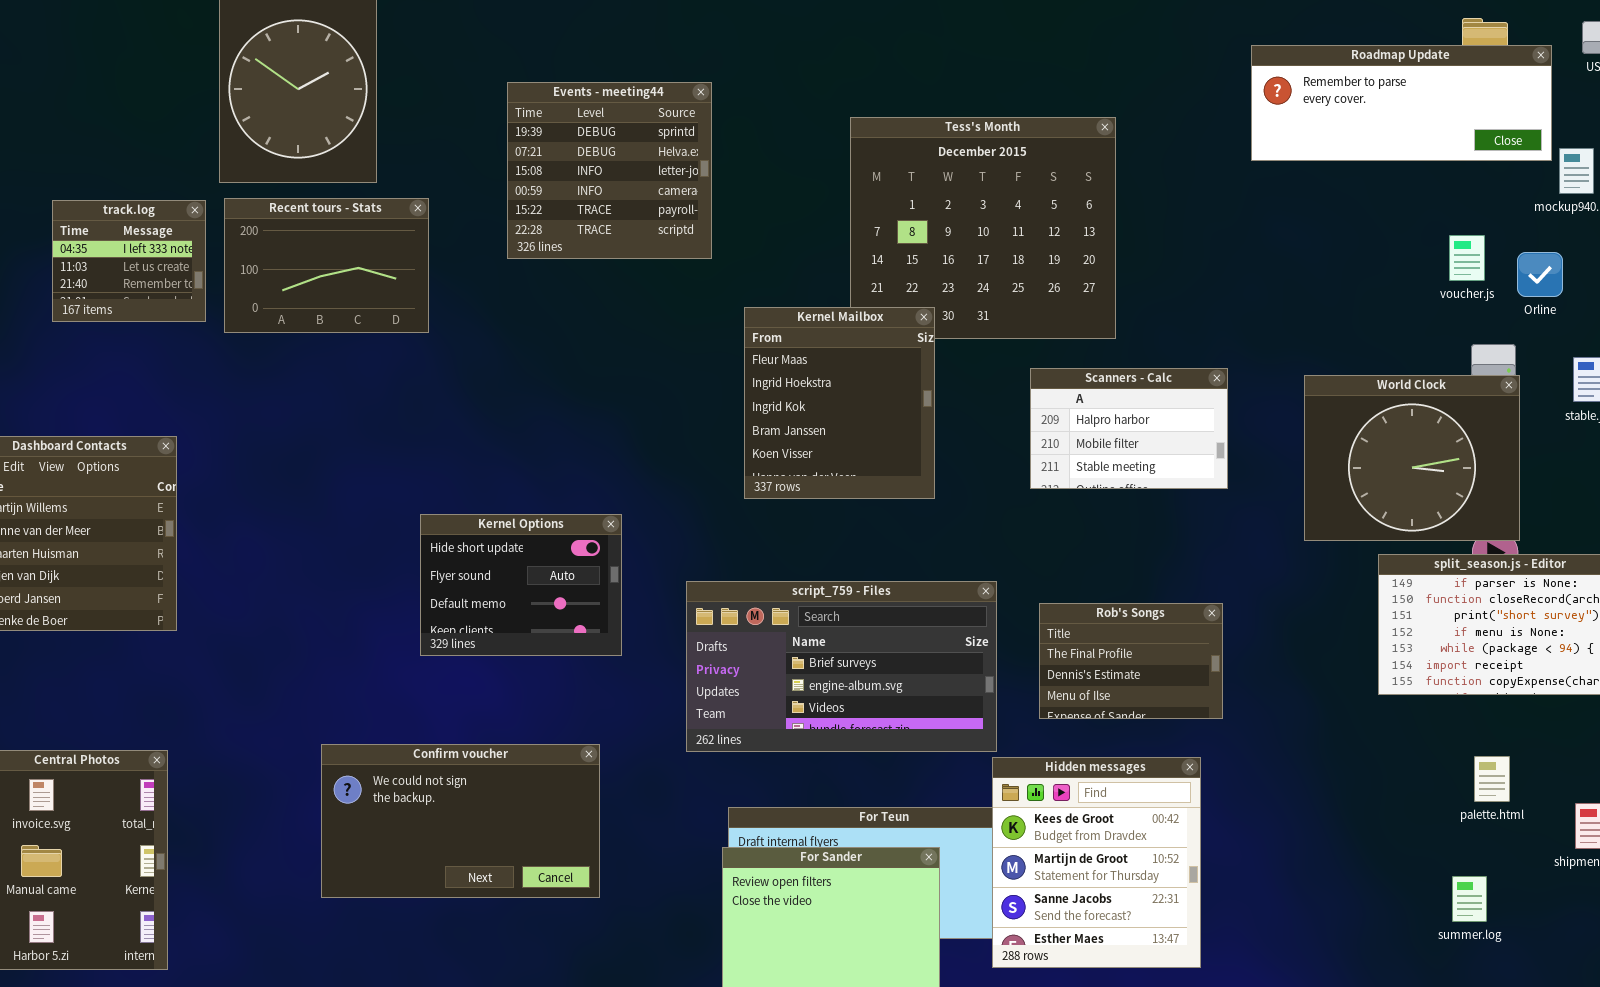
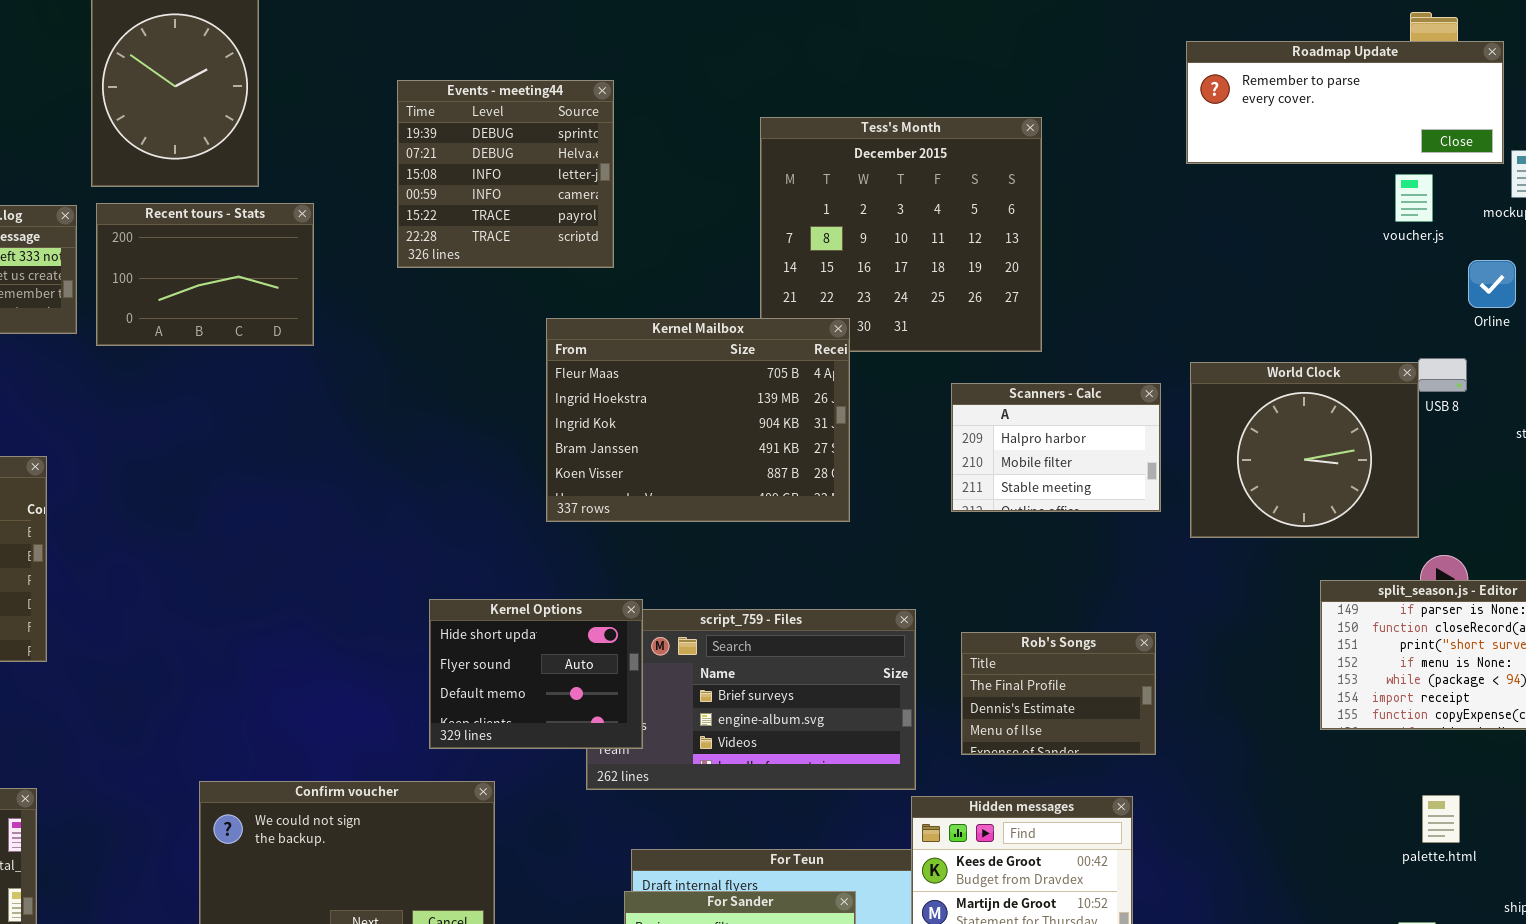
voucher.js: [1449,235,1485,281] -> [1395,174,1433,222], moved
Kernel Mailbox: [744,307,935,499] -> [546,318,850,522], resized
World Clock: [1304,375,1520,541] -> [1190,362,1419,538], moved
Kernel Options: [420,514,622,656] -> [429,599,643,749], moved

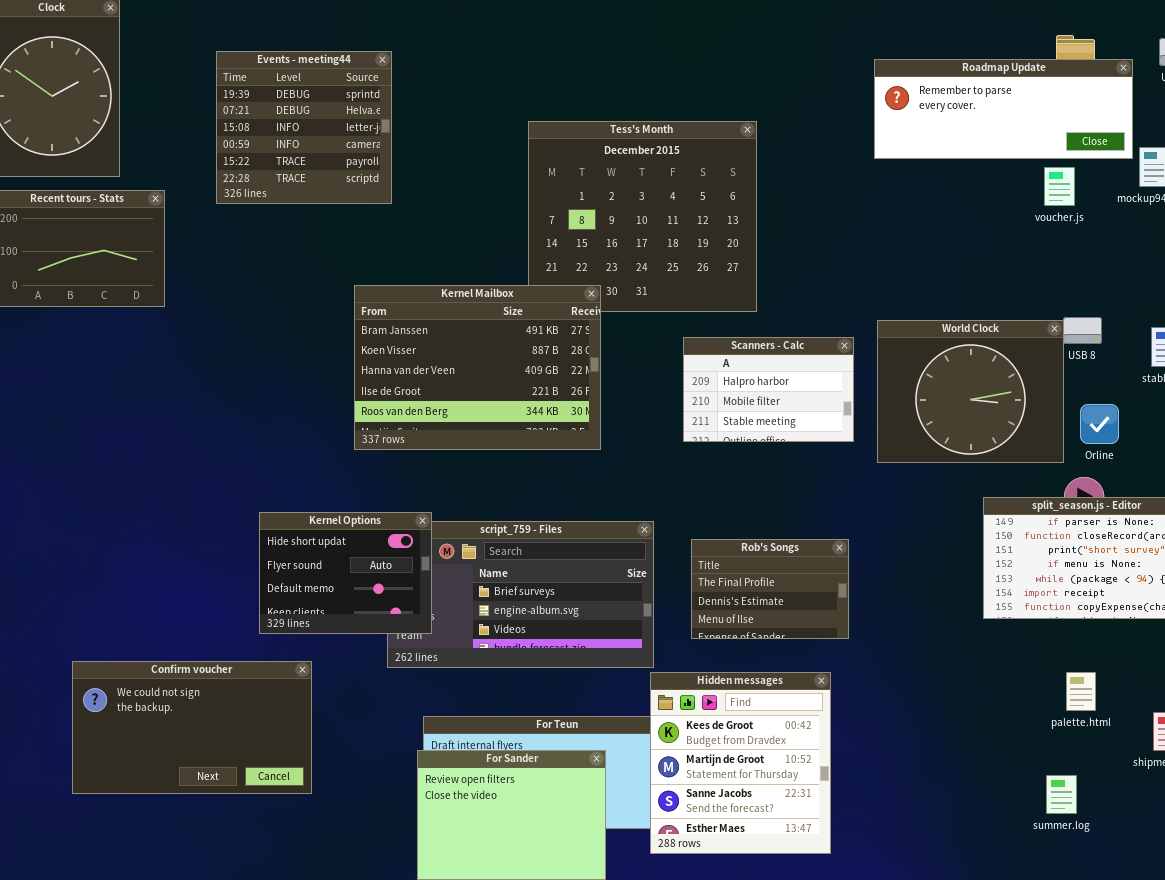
Events - meeting44: [397,80,614,268] -> [216,51,392,204], moved
Orline: [1468,260,1516,308] -> [1080,404,1119,444], moved
Kernel Mailbox: [546,318,850,522] -> [354,285,601,450], scrolled down 3 rows

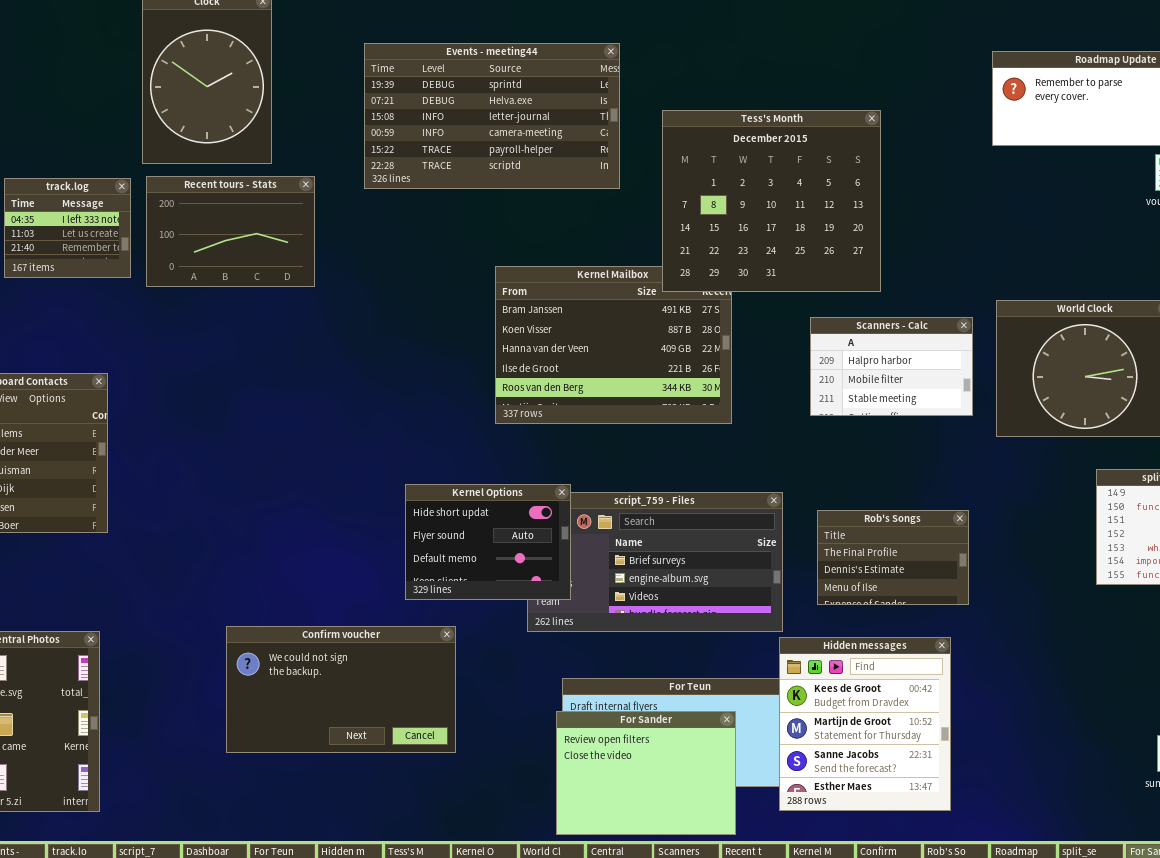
Events - meeting44: [216,51,392,204] -> [364,43,620,189], resized
Tess's Month: [528,121,757,312] -> [662,110,881,292], raised

